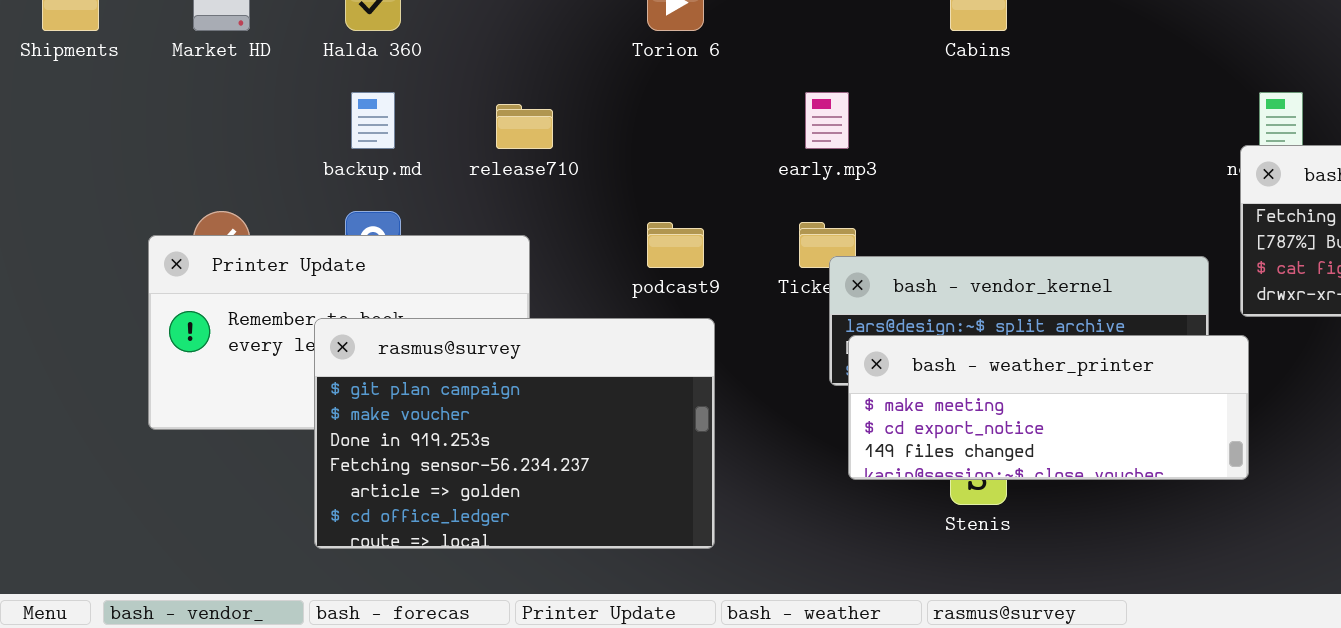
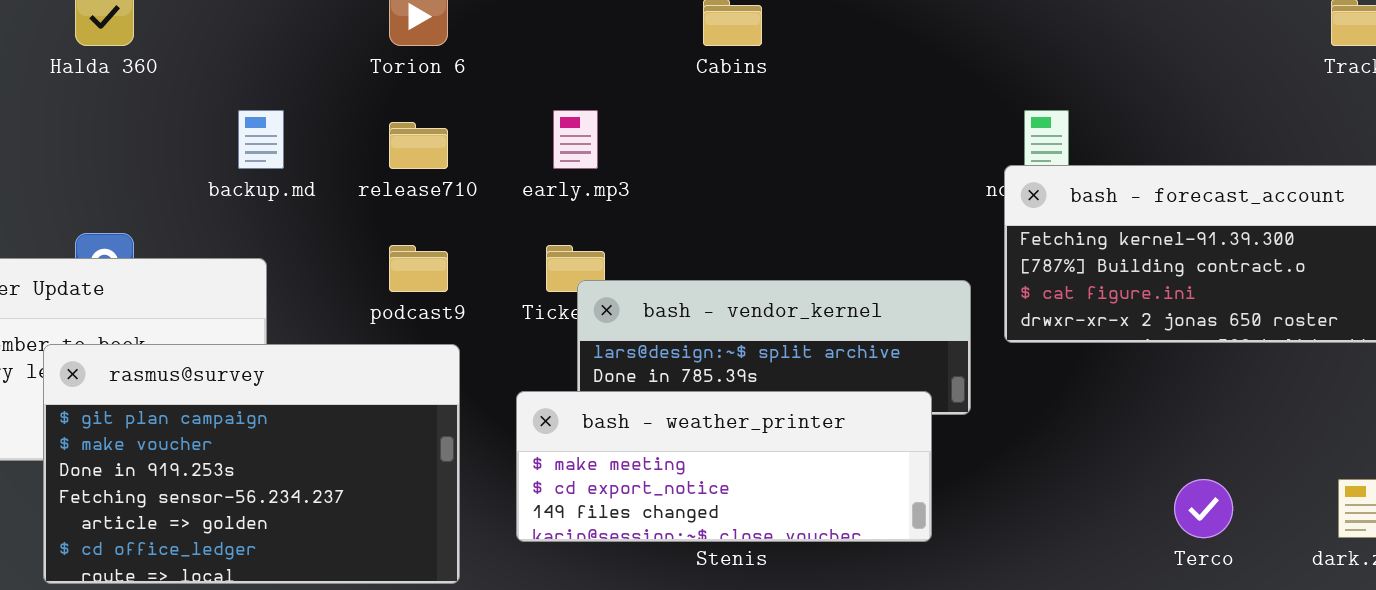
backup.md: [351,92,395,149] -> [238,110,284,169], moved
release710: [496,104,553,149] -> [389,122,448,169], moved
bash - weather_printer: [848,335,1249,480] -> [516,391,932,542], moved

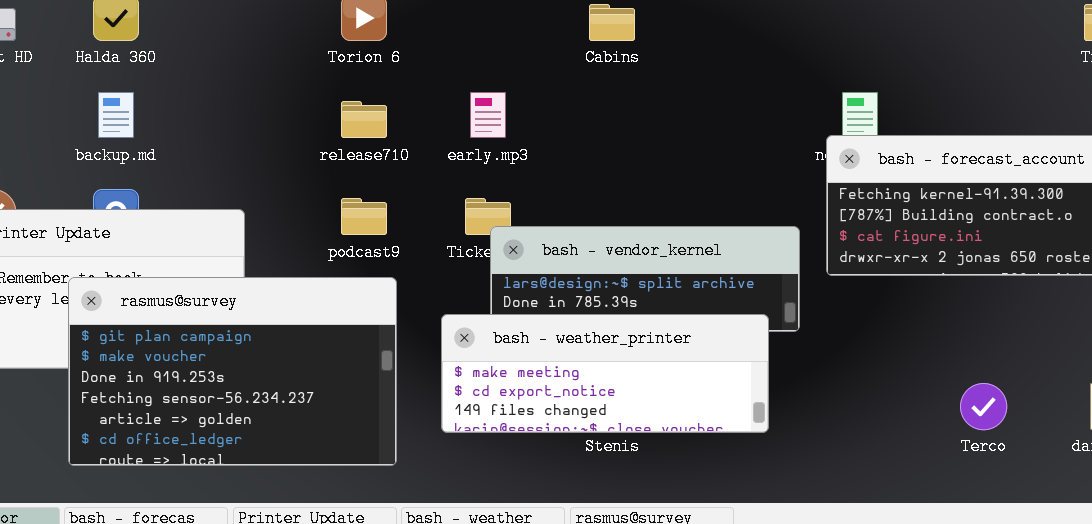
backup.md: [238,110,284,169] -> [98,92,134,138], moved

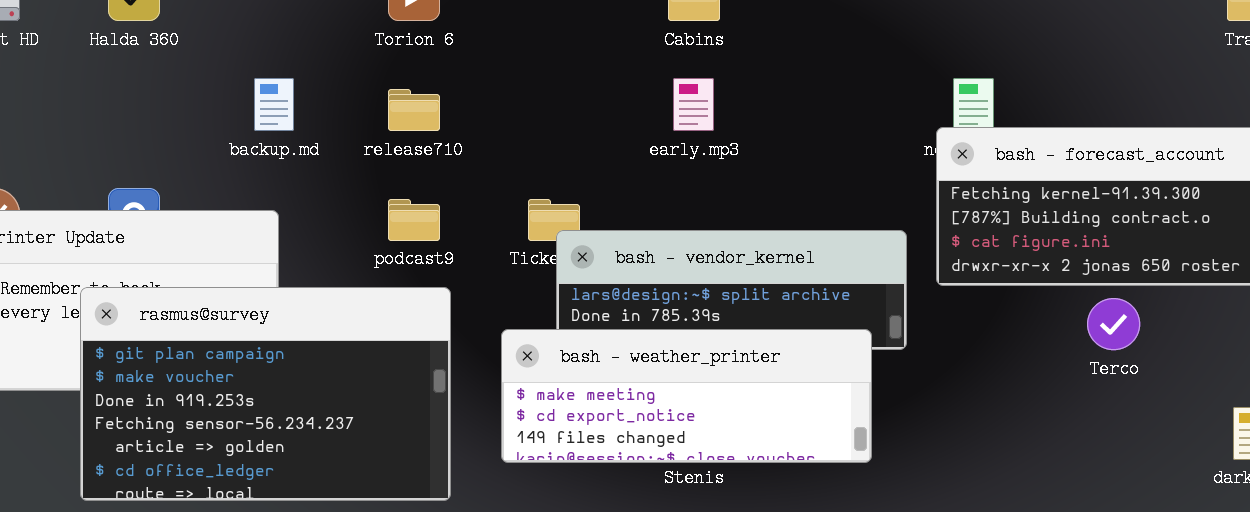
backup.md: [98,92,134,138] -> [254,78,294,131], moved
early.mp3: [470,92,506,138] -> [673,78,714,131], moved
Terco: [960,383,1007,430] -> [1087,298,1140,350], moved

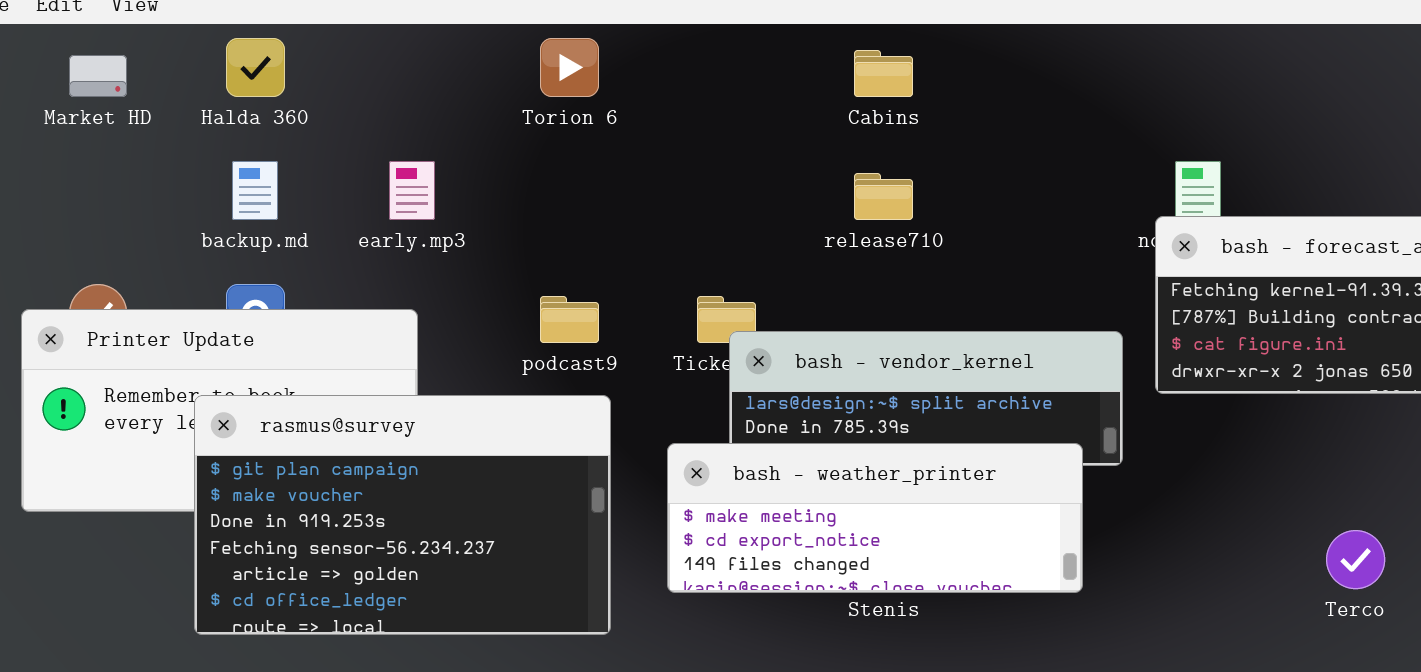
backup.md: [254,78,294,131] -> [232,161,278,220], moved
early.mp3: [673,78,714,131] -> [389,161,435,220], moved
release710: [388,89,440,131] -> [854,173,913,220], moved
Terco: [1087,298,1140,350] -> [1326,530,1385,589], moved

